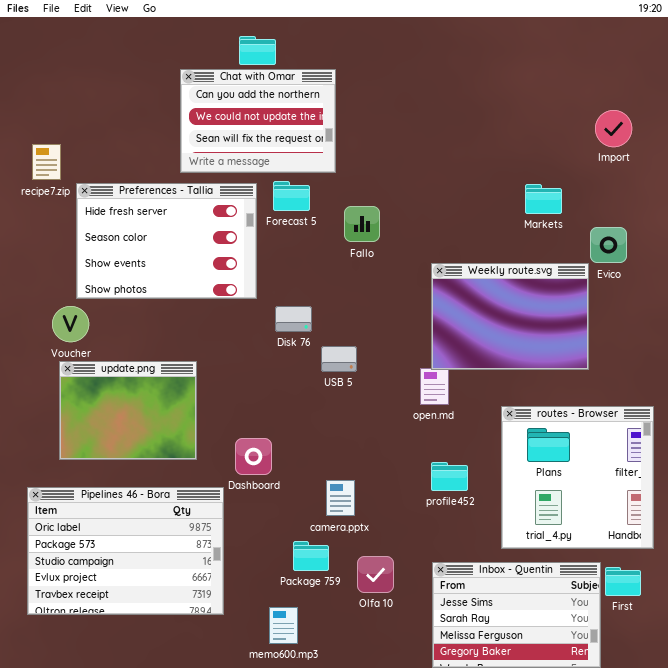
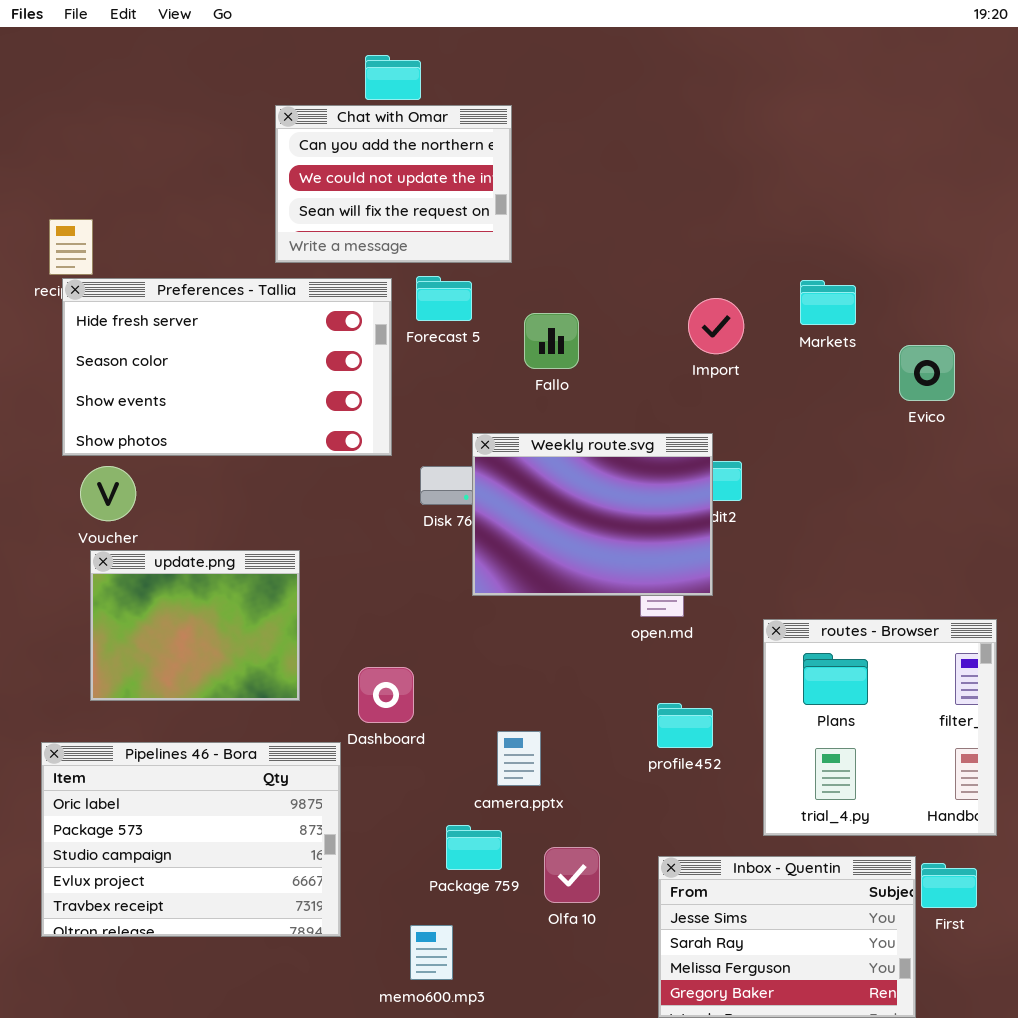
Import: [595,110,632,147] -> [688,298,744,354], moved
Preferences - Tallia: [76,183,257,299] -> [62,278,392,456], resized
Weekly route.svg: [431,263,589,370] -> [472,433,713,596], moved

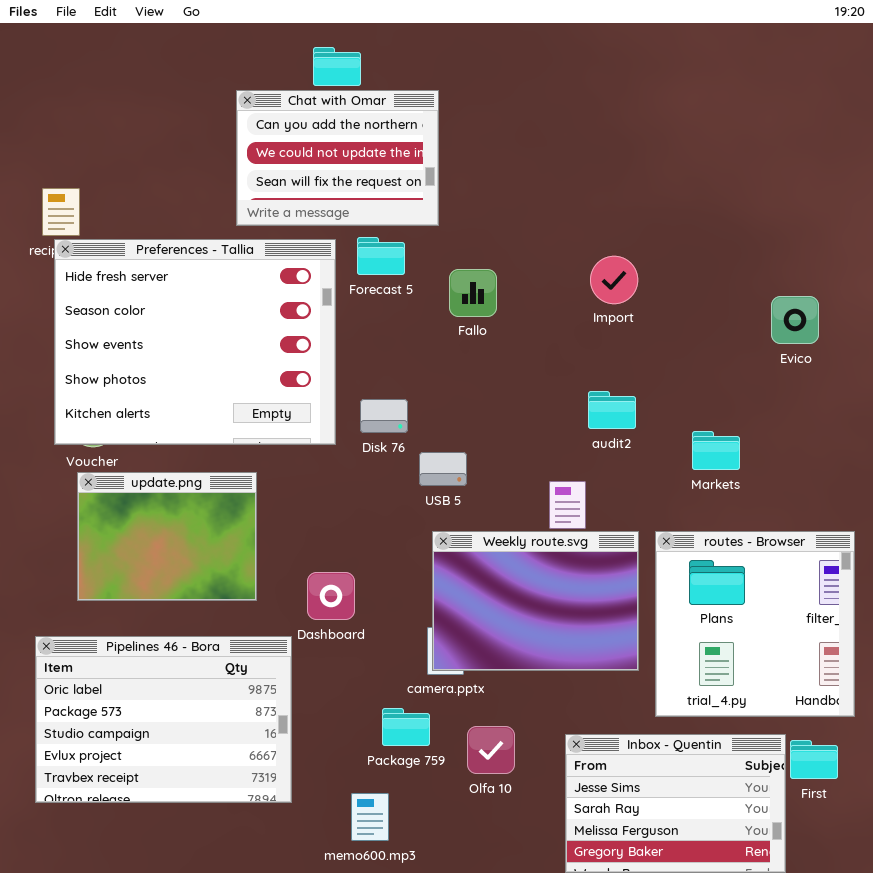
Preferences - Tallia: [62,278,392,456] -> [54,239,336,445], resized
Markets: [800,280,856,325] -> [692,431,740,470], moved
Weekly route.svg: [472,433,713,596] -> [432,531,639,671], moved

